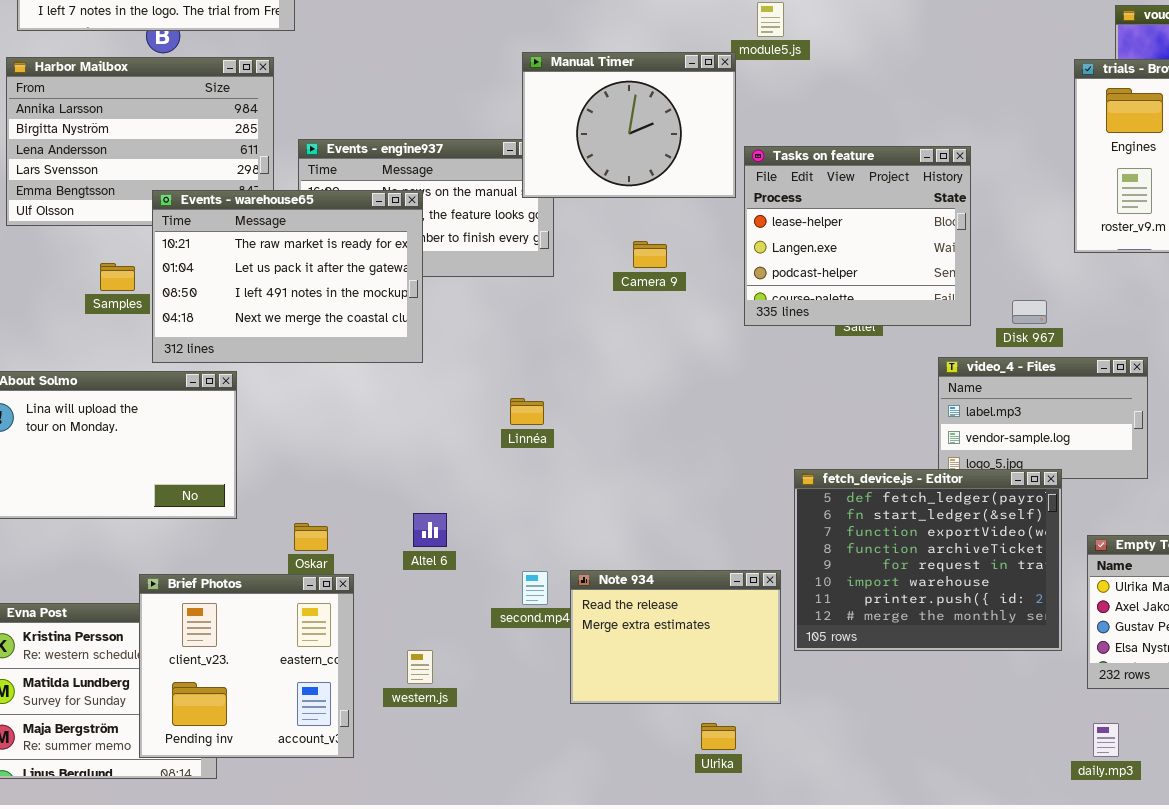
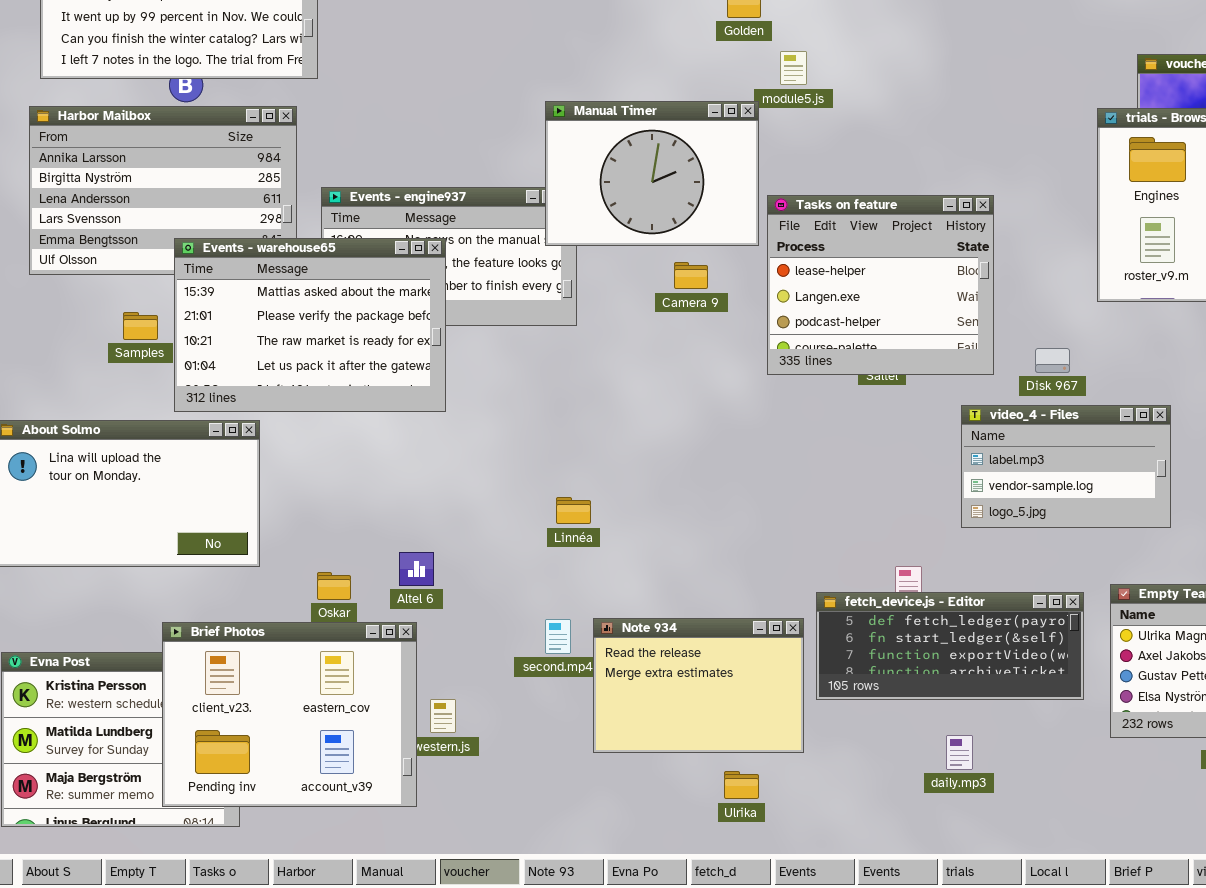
Events - warehouse65: [152,190,423,363] -> [174,238,446,412], scrolled up 2 rows
Camera 9: [633,241,667,268] -> [674,262,708,289], moved
Linnéa: [510,398,544,425] -> [556,497,591,524], moved
fetch_device.js - Editor: [794,469,1062,651] -> [816,592,1084,700], resized
Altel 6: [413,513,447,547] -> [399,552,434,586], moved
Brief Photos: [139,574,354,758] -> [162,622,417,807], resized
daily.mp3: [1093,723,1119,757] -> [946,735,973,770], moved

